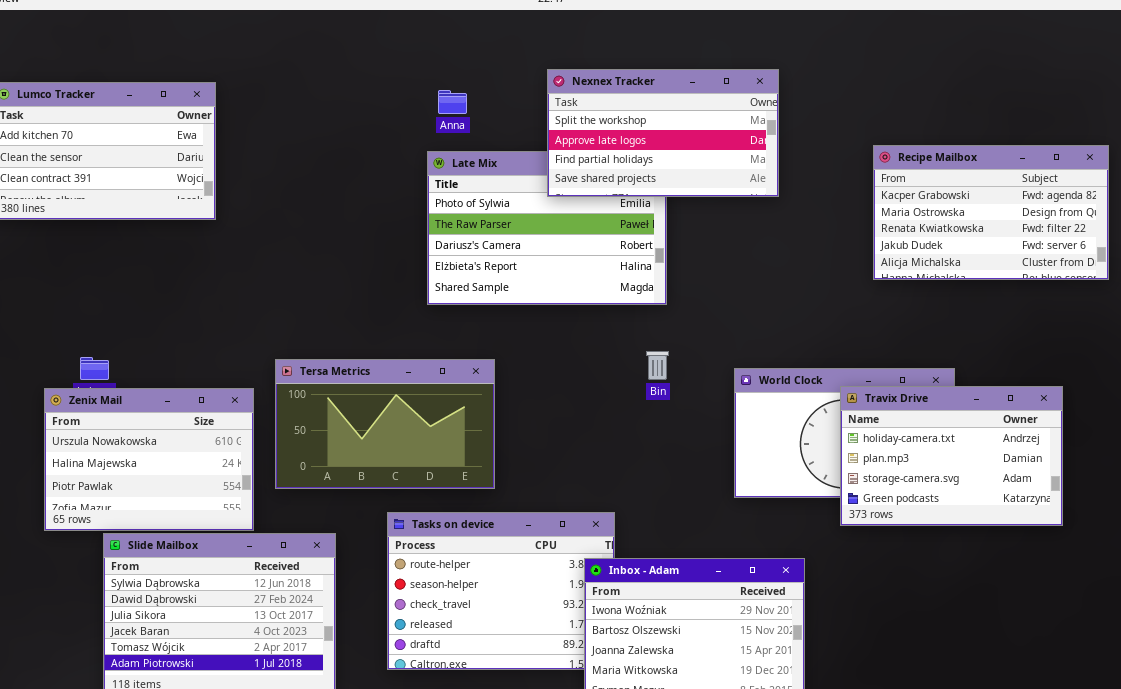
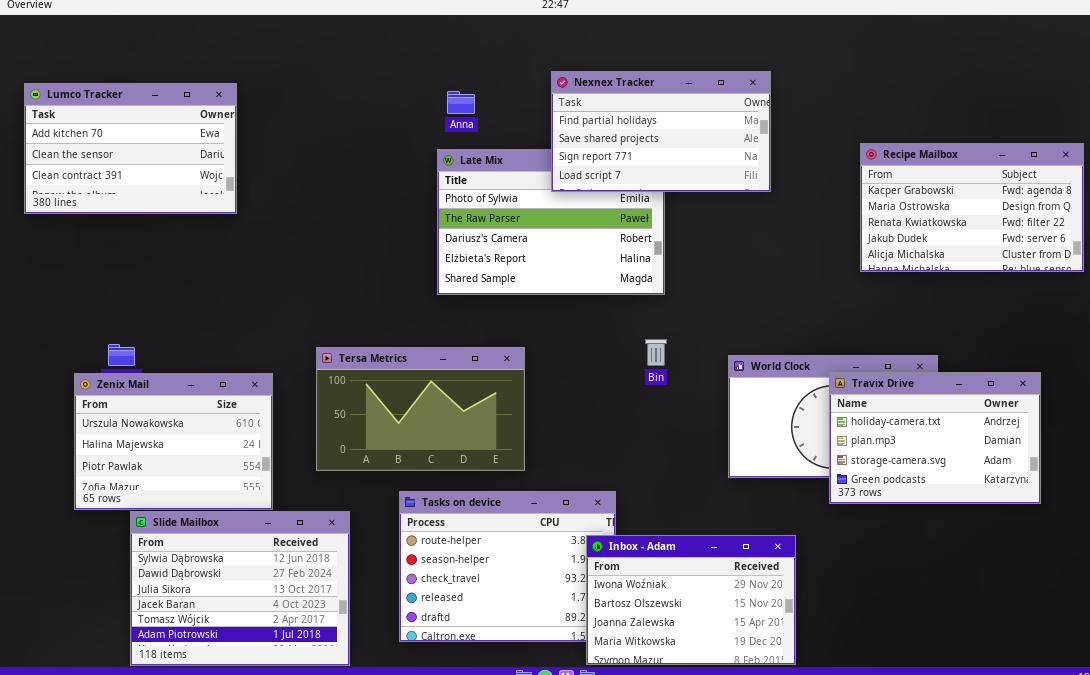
Nexnex Tracker: [547,69,779,197] -> [551,71,771,192], scrolled down 2 rows
Tersa Metrics: [275,359,495,489] -> [316,347,525,471], moved

